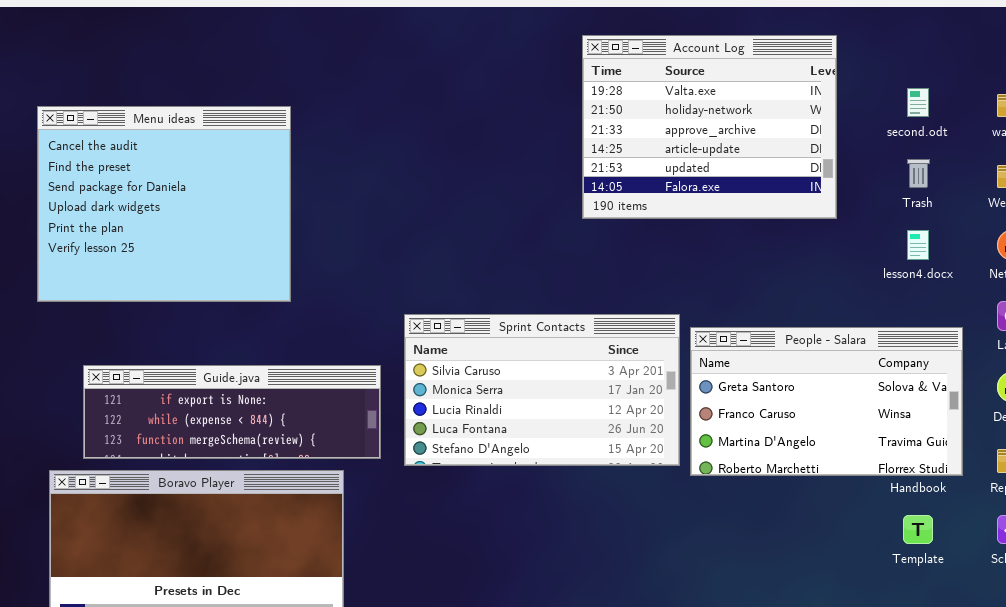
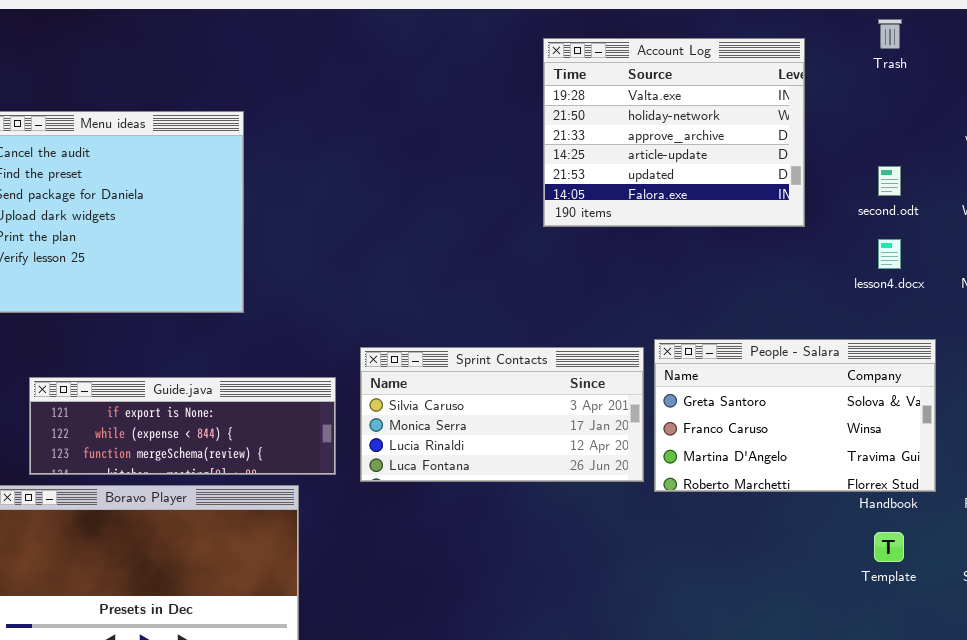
second.odt: [907,88,929,117] -> [878,166,901,196], moved
Trash: [907,159,930,188] -> [878,19,902,49], moved
Sprint Contacts: [404,314,680,466] -> [360,347,644,482], resized

